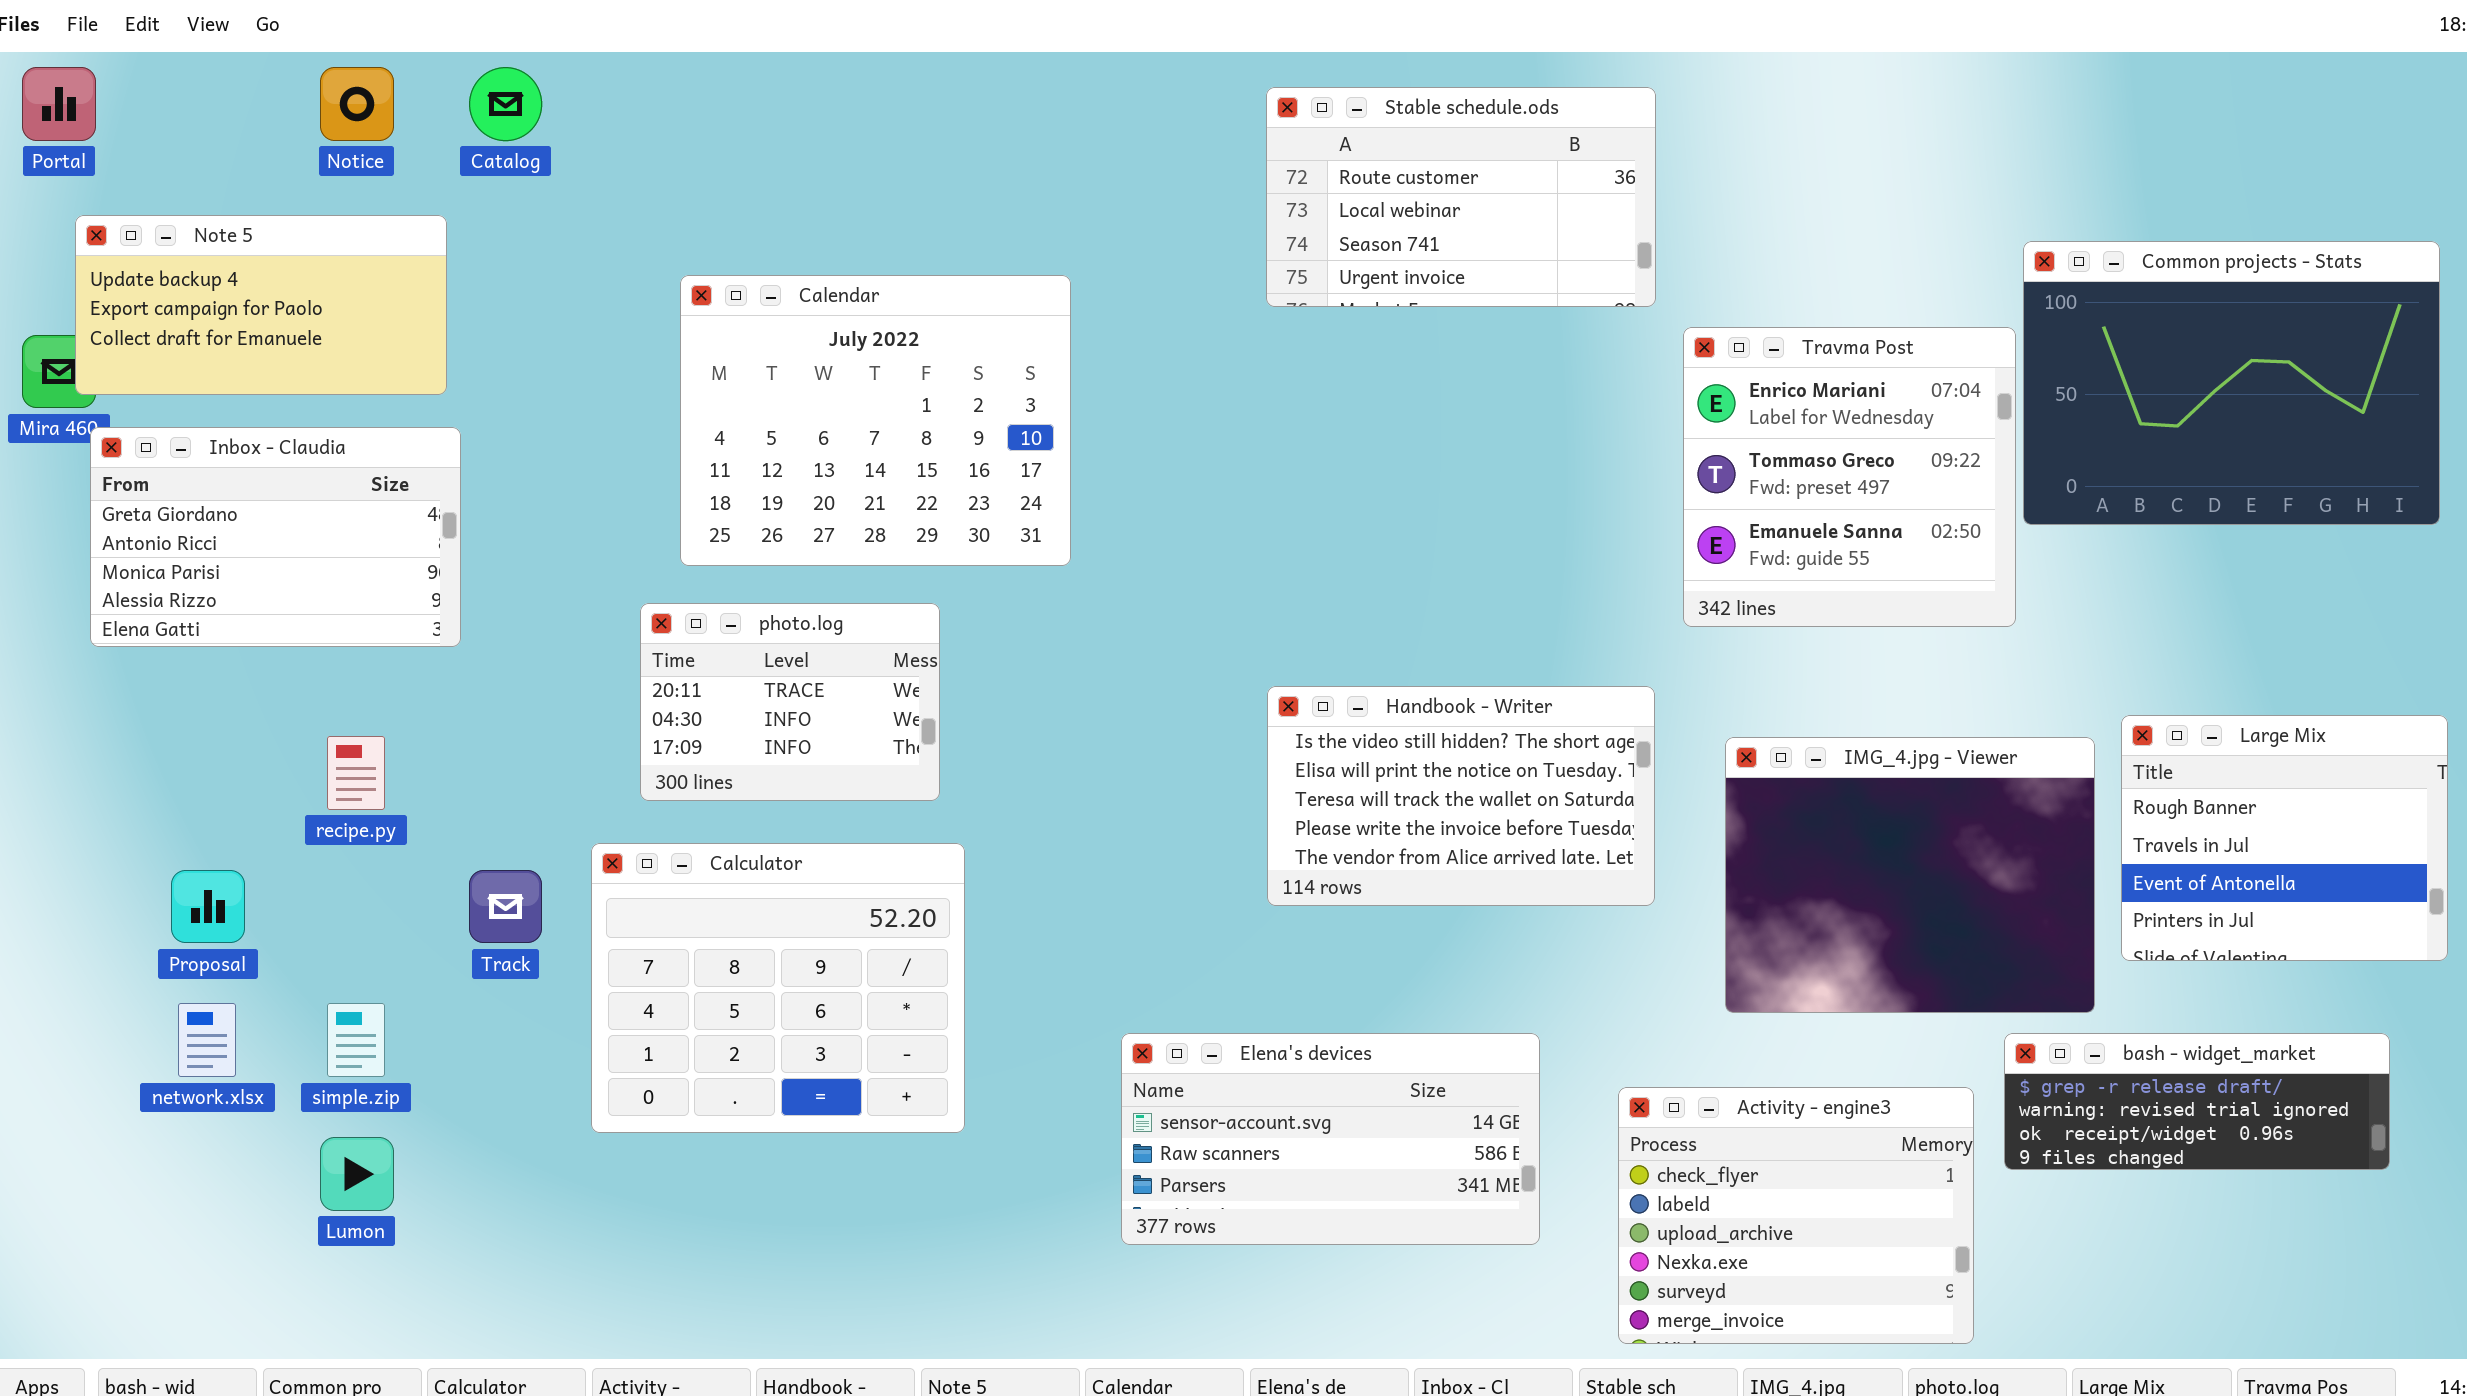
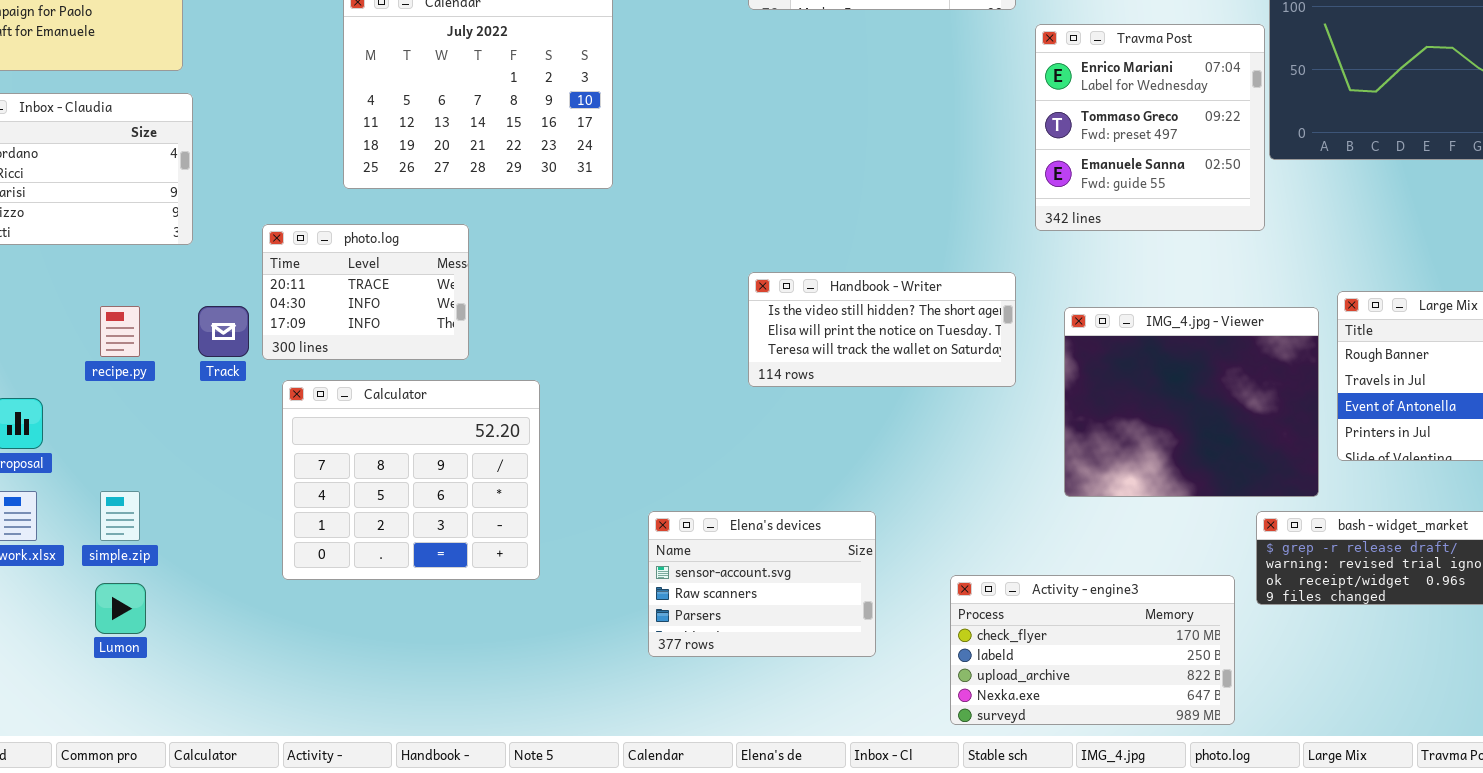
photo.log: [640,603,940,801] -> [262,224,469,360], moved
Handbook - Writer: [1267,686,1655,906] -> [748,272,1016,387], resized
Track: [469,870,542,943] -> [198,306,249,357], moved
Elena's devices: [1121,1033,1540,1245] -> [648,511,876,657], resized
Activity - engine3: [1618,1087,1974,1344] -> [950,575,1235,725], resized

